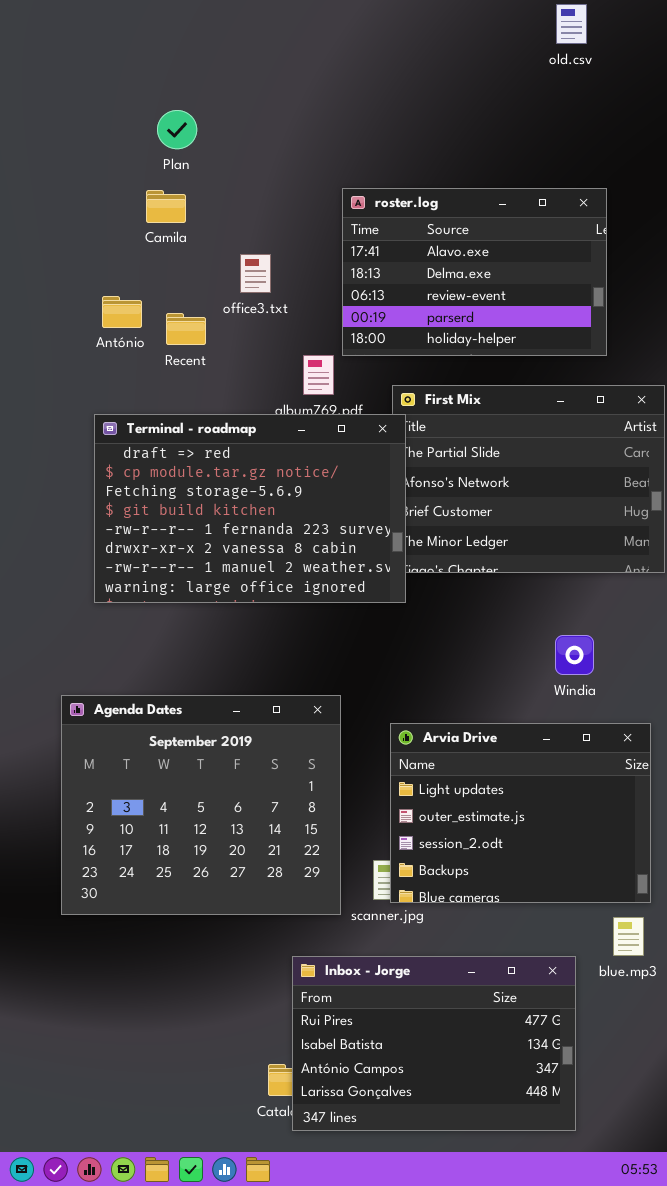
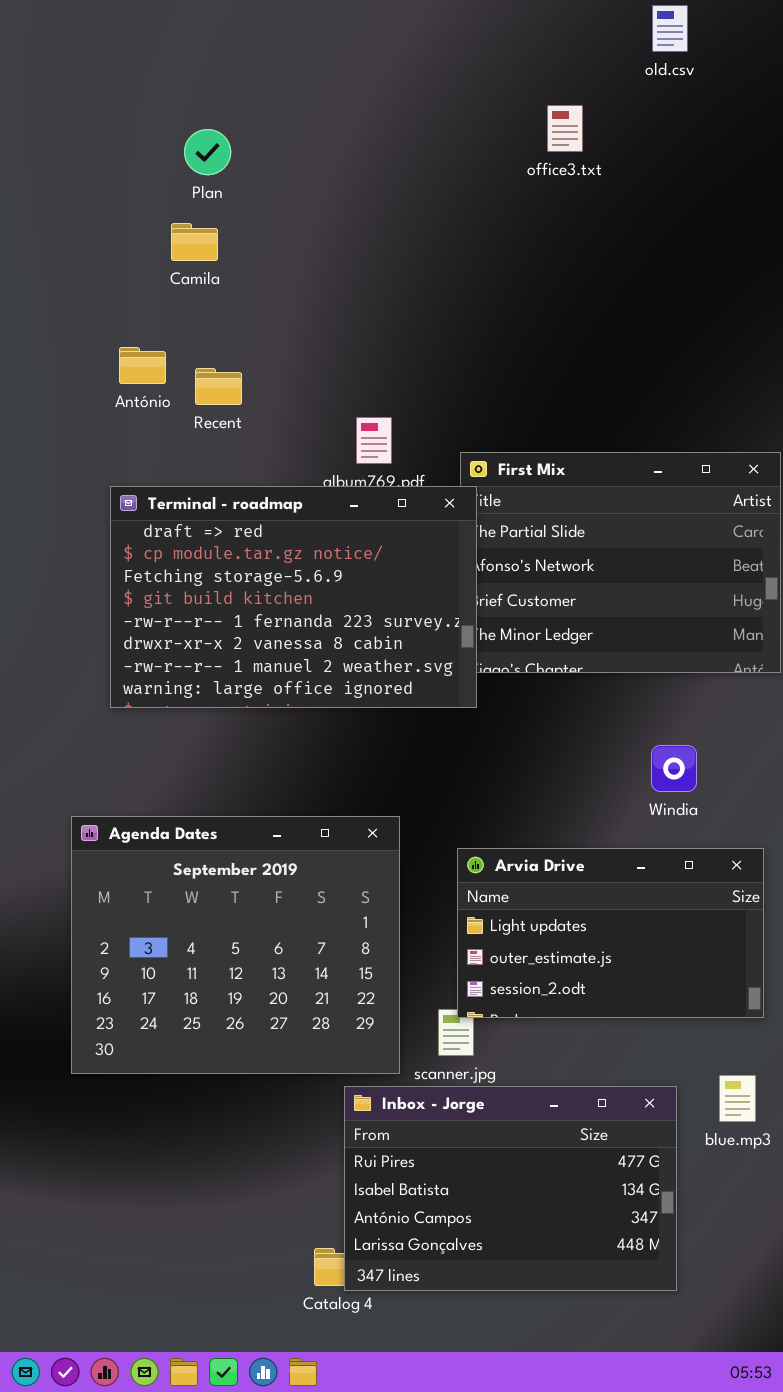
roster.log: [342,188,607,356] -> none, closed
office3.txt: [240,254,271,293] -> [547,105,583,152], moved
Arvia Drive: [390,723,651,903] -> [457,848,764,1018], resized
Inbox - Jorge: [292,956,576,1131] -> [344,1086,677,1291], moved

